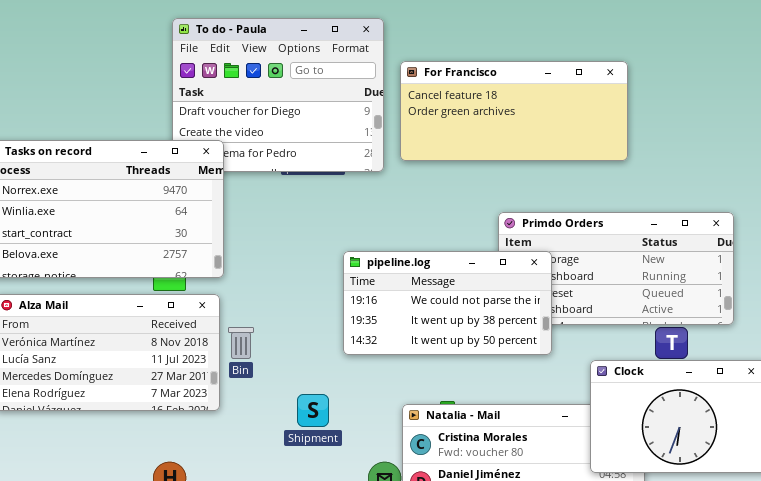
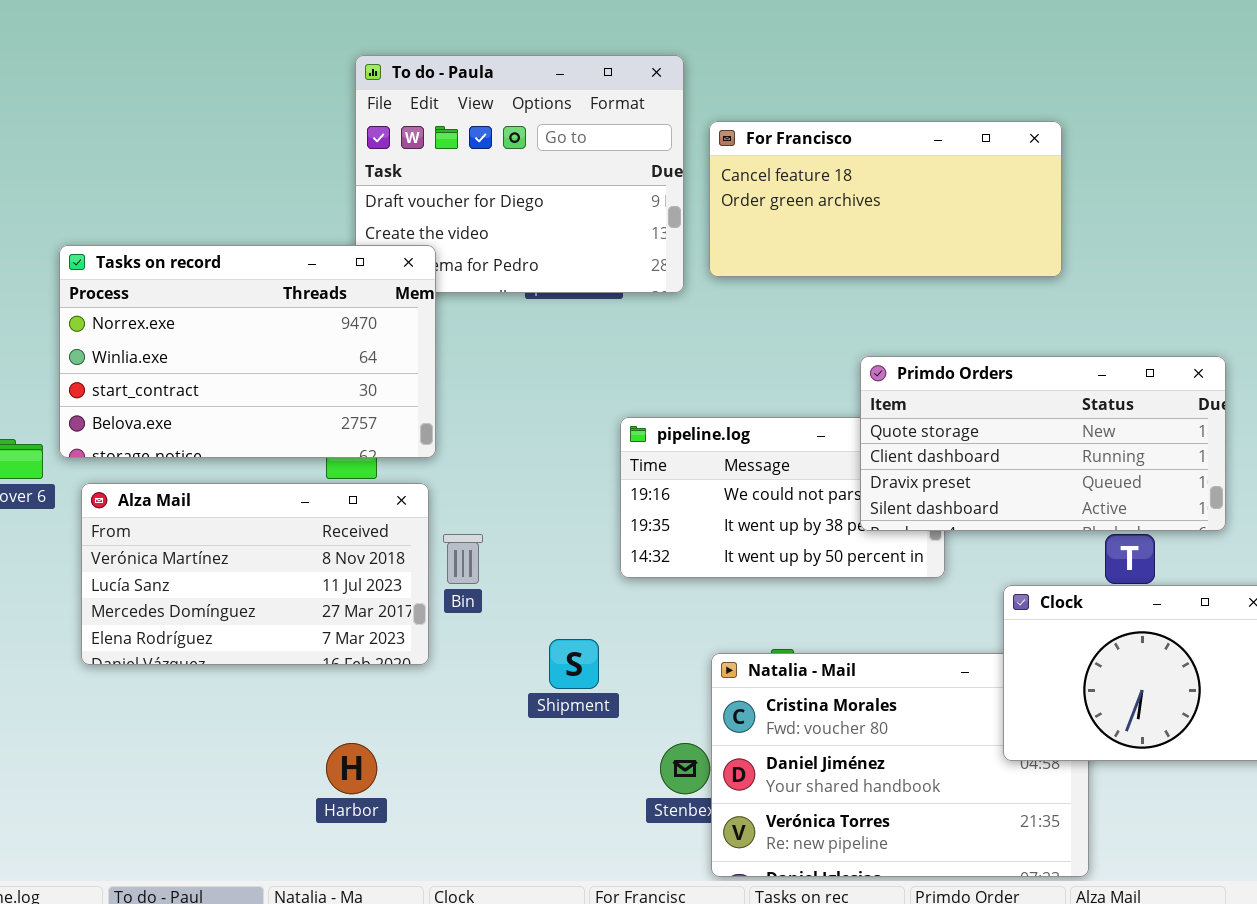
Primdo Orders: [498,212,734,325] -> [860,356,1226,531], raised

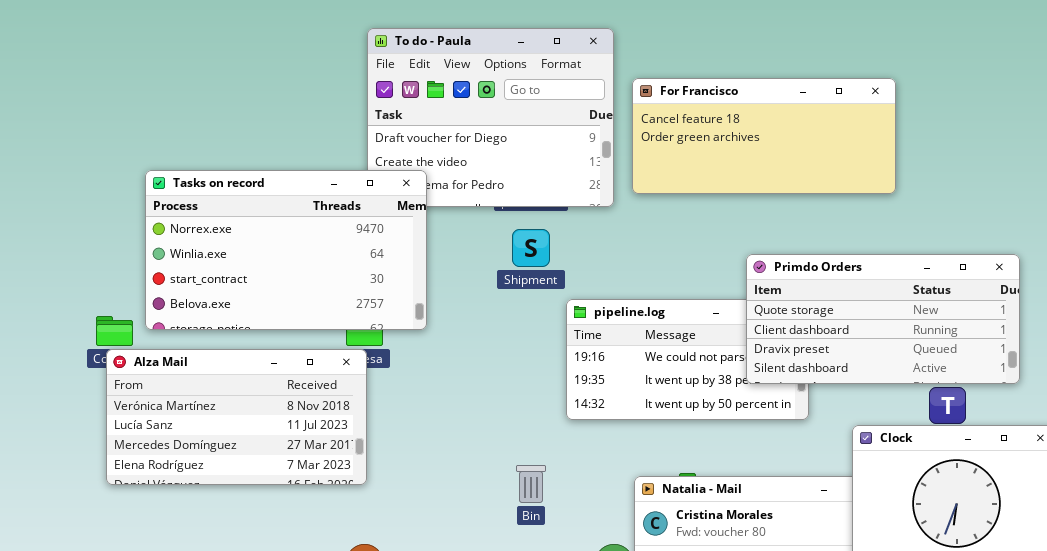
Alza Mail: [81,483,429,665] -> [106,349,367,485], moved
Bin: [443,534,483,584] -> [516,465,546,503], moved
Shipment: [549,639,599,689] -> [512,229,550,267], moved

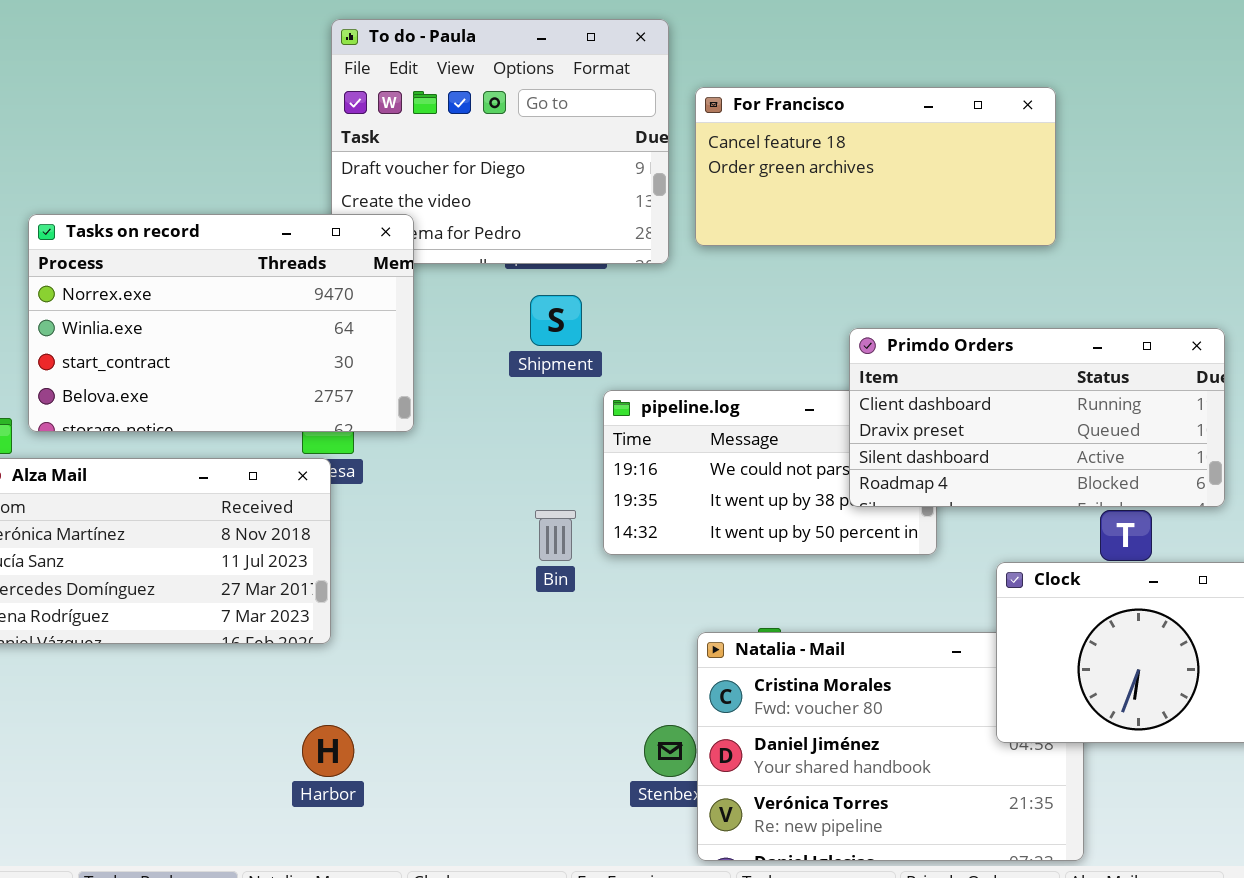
Primdo Orders: [746,254,1020,384] -> [849,328,1225,507], scrolled down 1 row
Bin: [516,465,546,503] -> [535,510,576,561], moved

